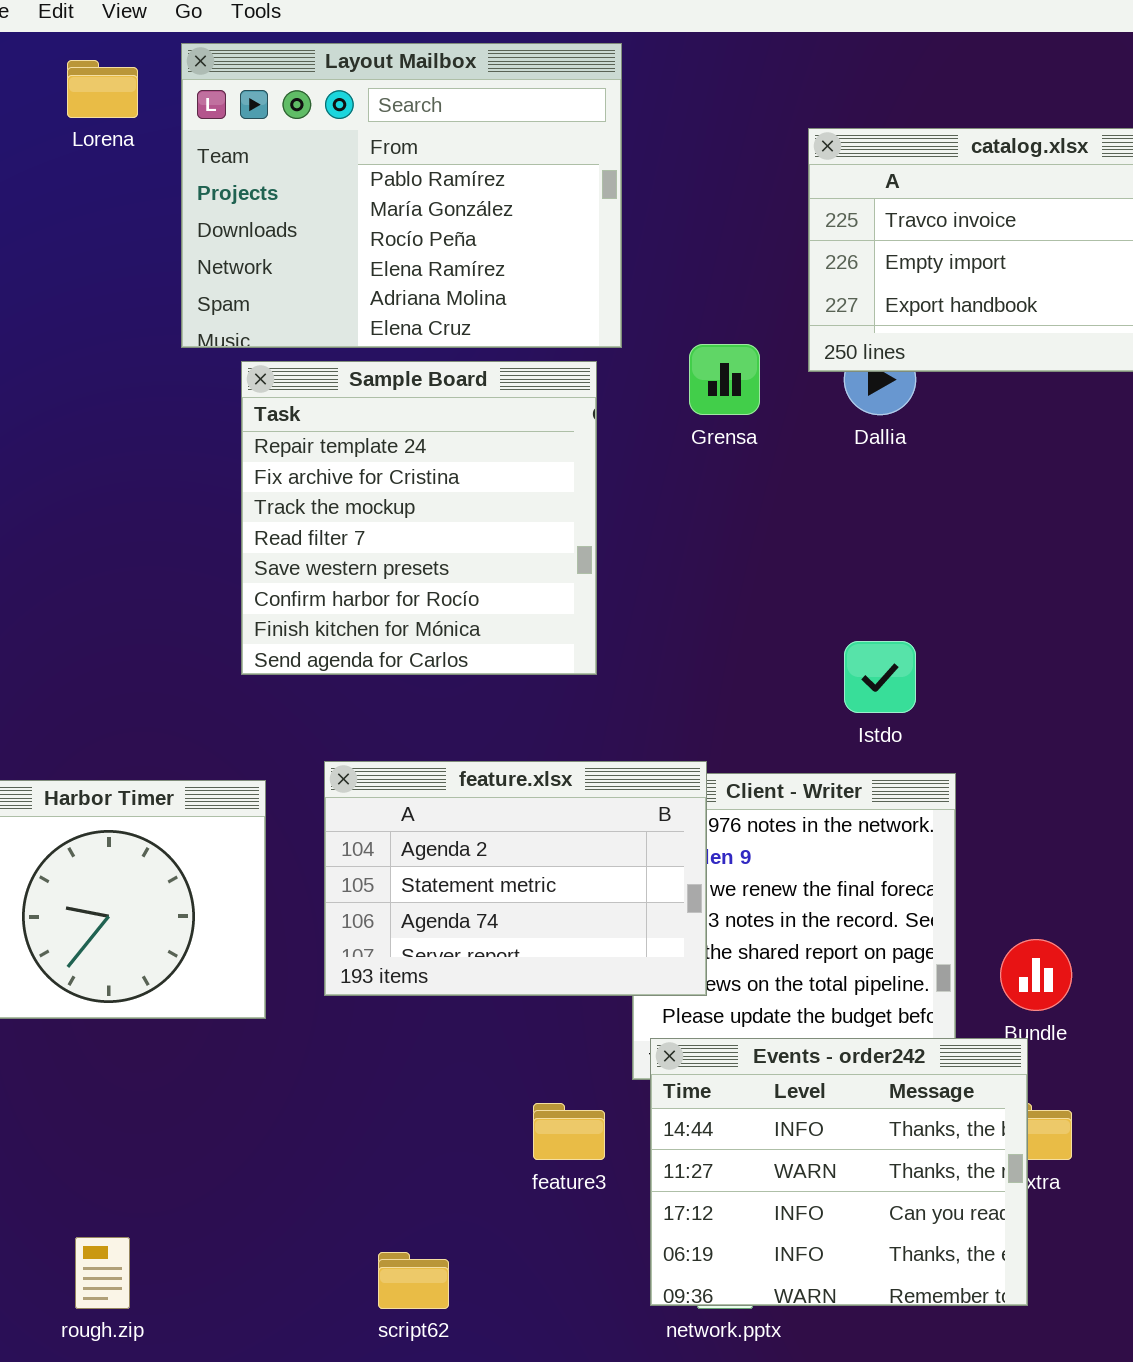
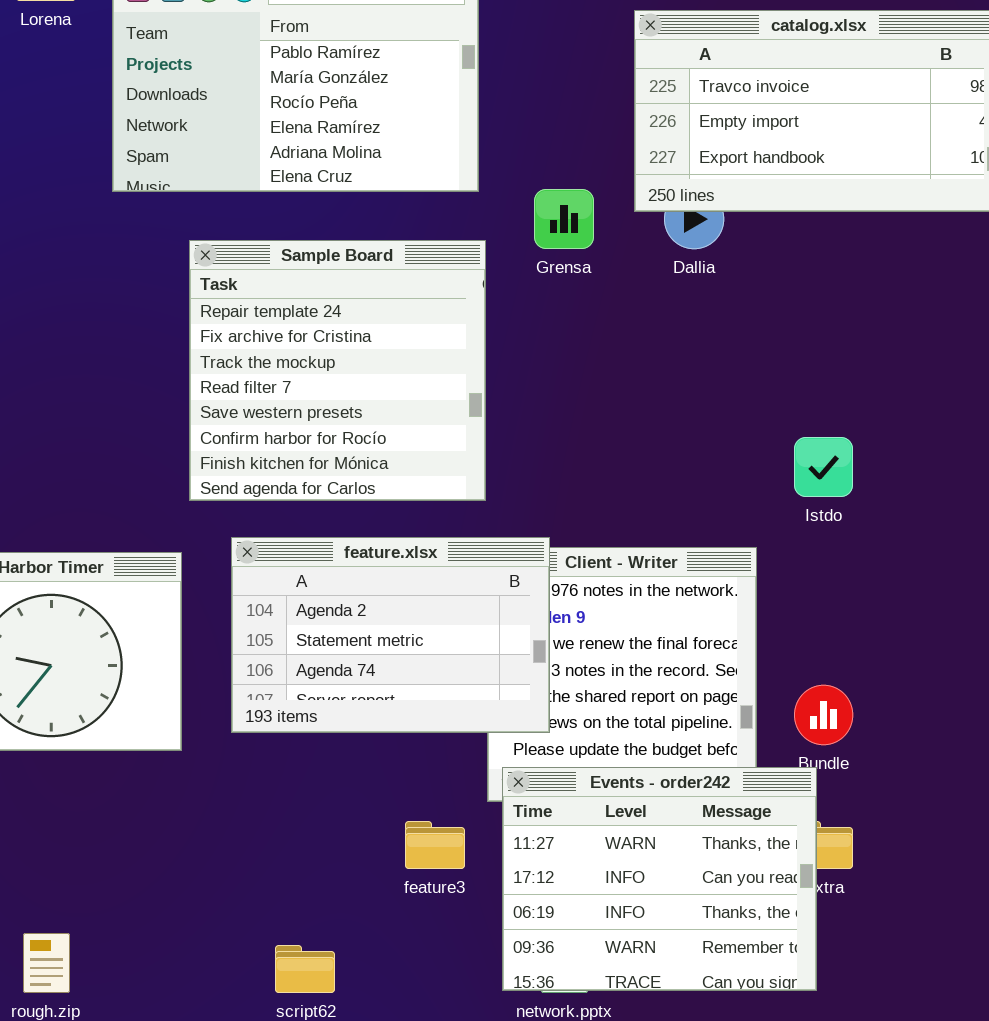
Sample Board: [241,361,597,675] -> [189,240,486,501], moved
Istdo: [844,641,916,713] -> [794,437,853,497], moved
Events - order242: [650,1038,1028,1306] -> [502,767,817,991], scrolled down 1 row

